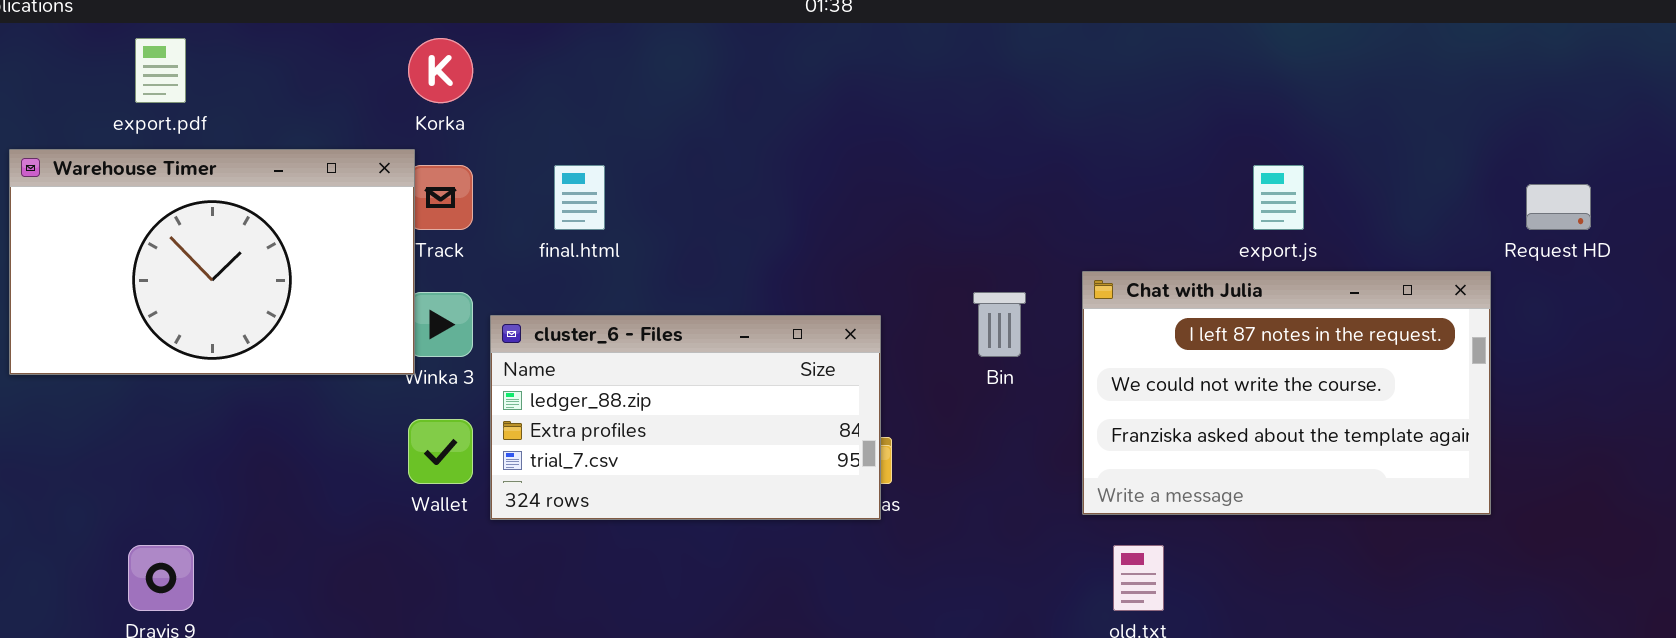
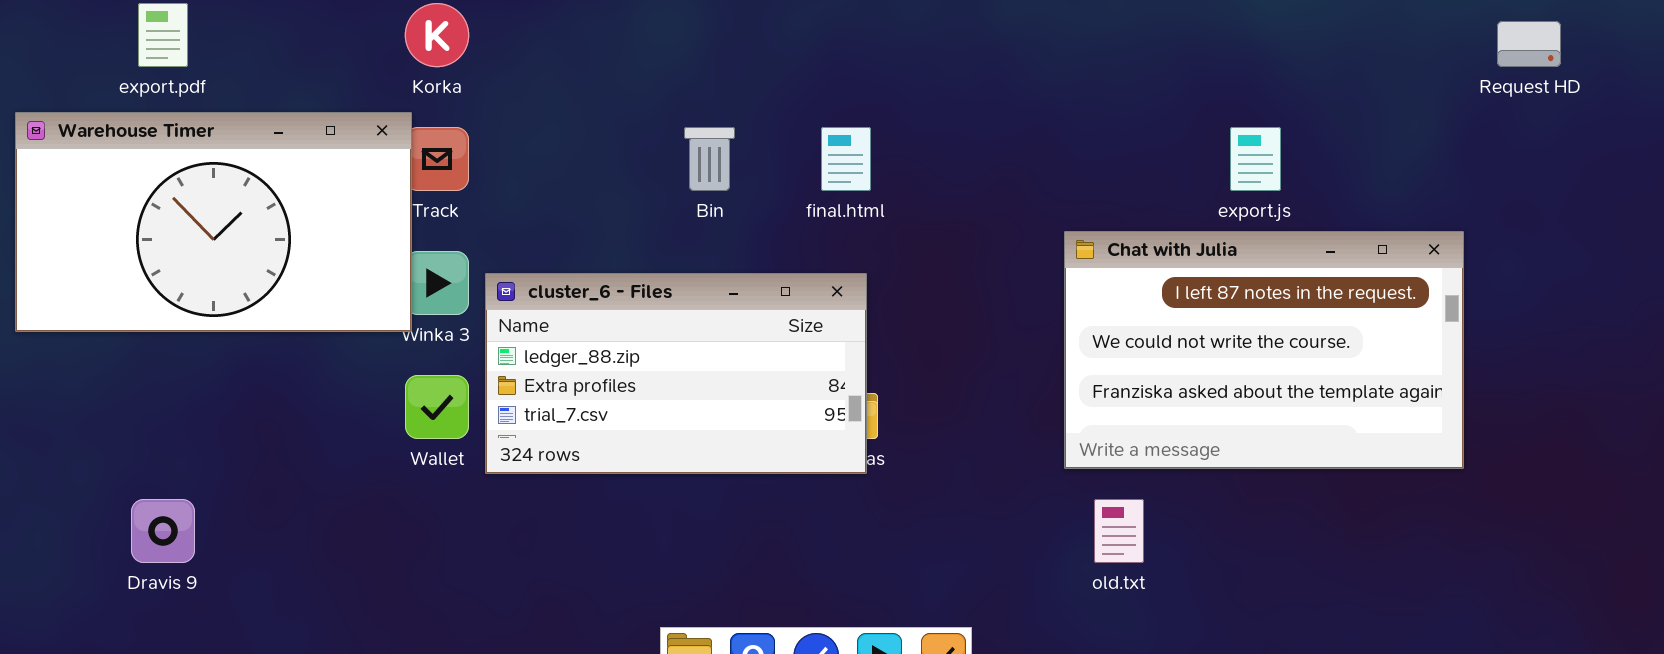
final.html: [554,165,605,230] -> [821,127,871,191], moved
Request HD: [1526,184,1591,230] -> [1497,21,1561,67], moved
Bin: [973,292,1026,357] -> [684,127,735,191], moved

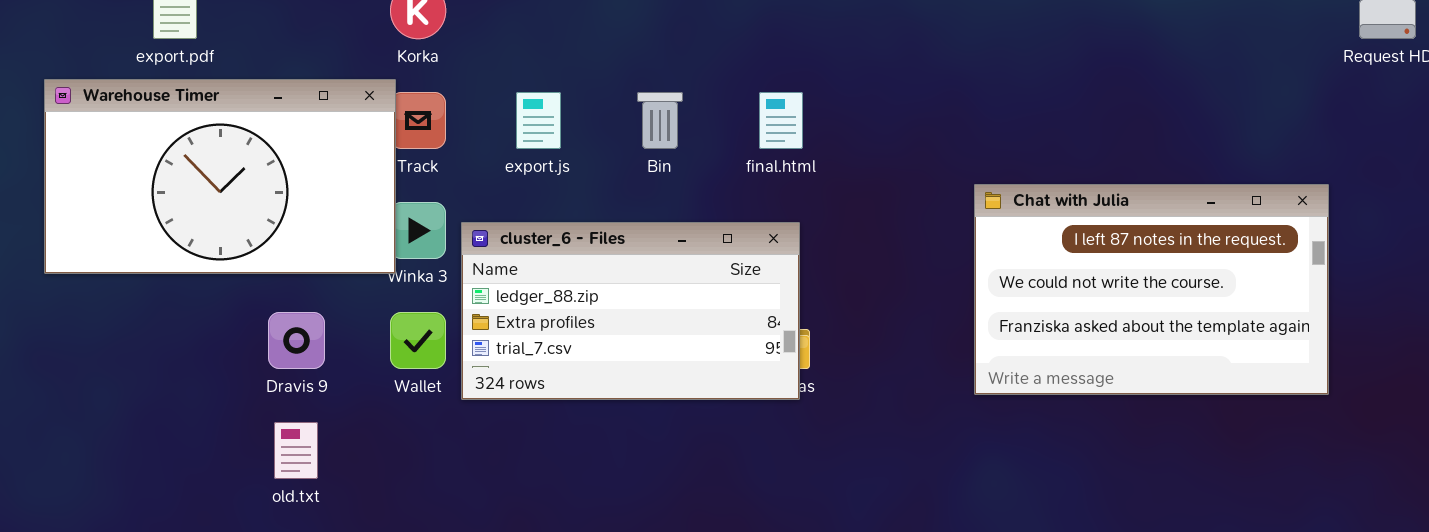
export.js: [1230,127,1281,191] -> [516,92,561,149], moved
Dravis 9: [131,499,195,563] -> [268,312,325,369], moved
old.txt: [1094,499,1144,563] -> [274,422,318,479], moved

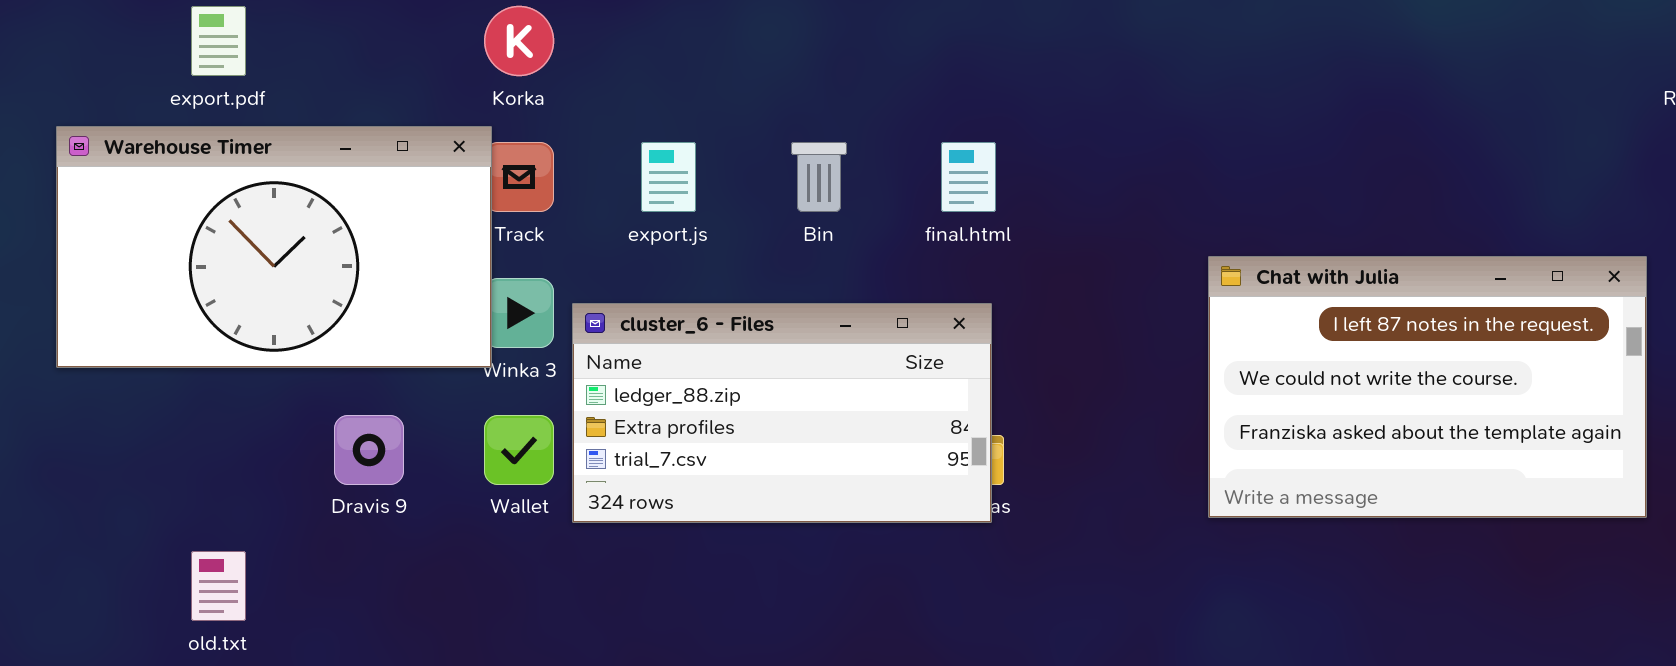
old.txt: [274,422,318,479] -> [191,551,246,621], moved

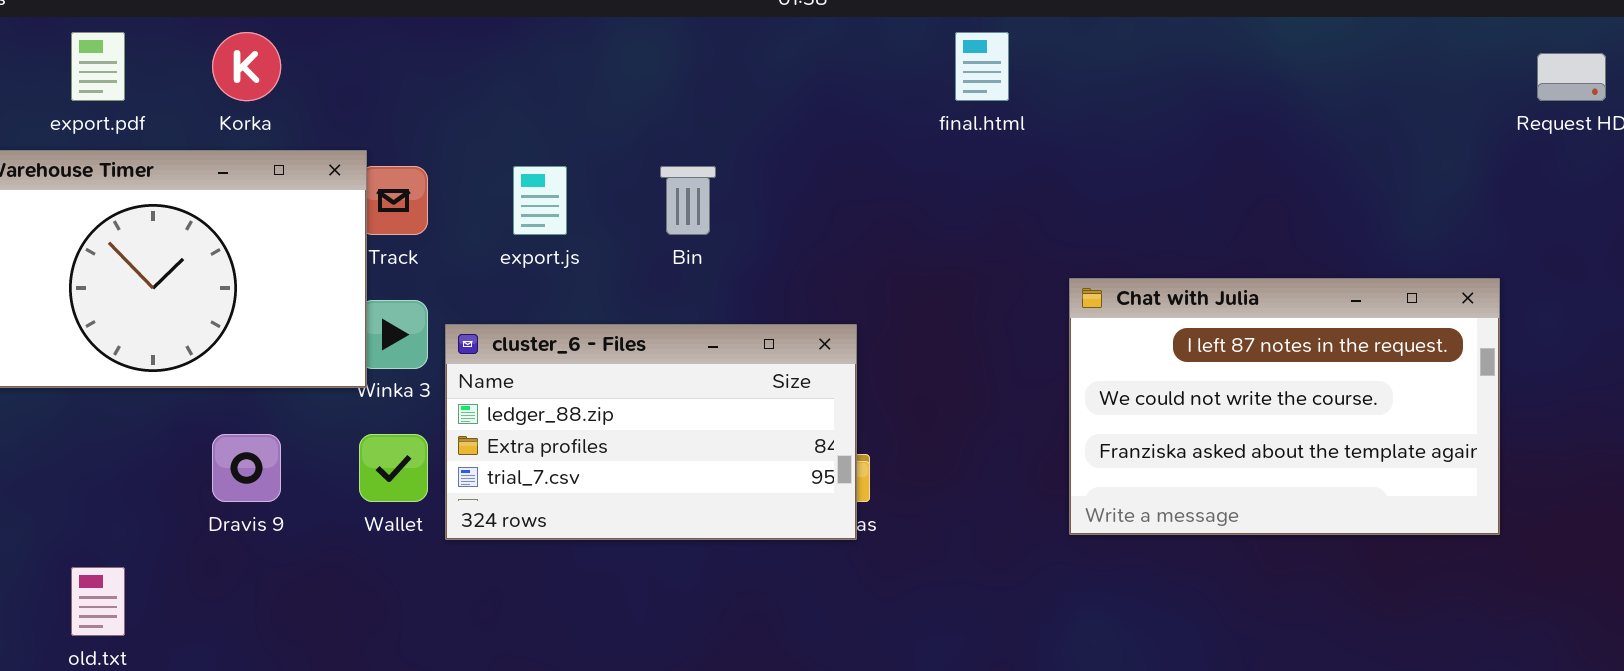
Korka: [484,6,554,76] -> [212,32,281,101], moved
final.html: [941,142,996,212] -> [955,32,1009,101], moved

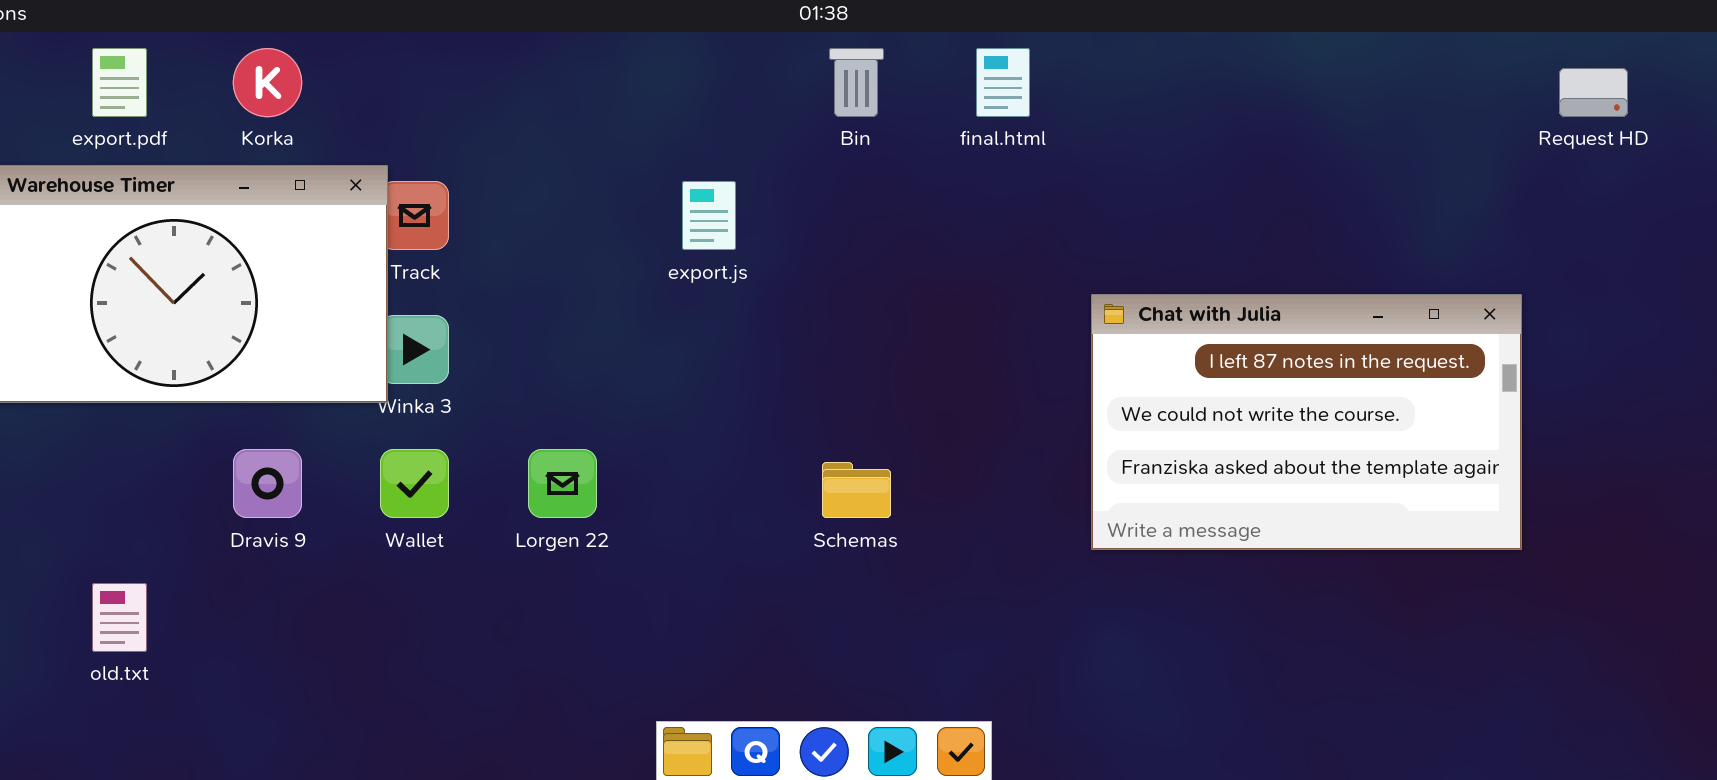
export.js: [513,166,567,235] -> [682,181,736,250], moved
Bin: [660,166,716,235] -> [829,48,884,117], moved
cluster_6 - Files: [445,324,857,540] -> none, closed

